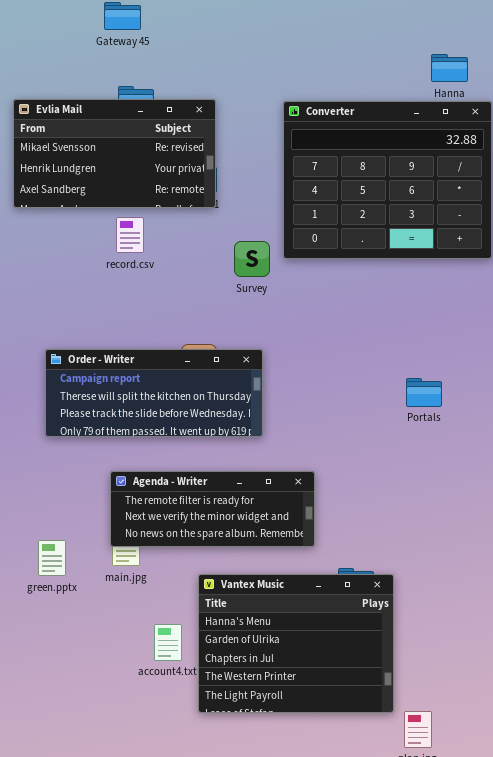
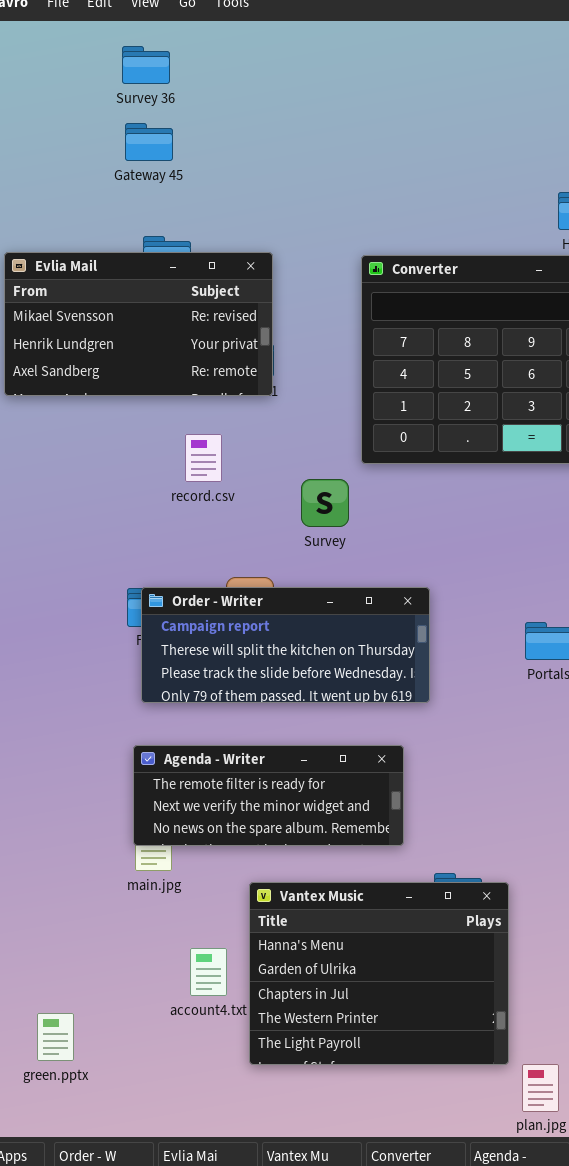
record.csv: [116,217,144,253] -> [185,434,222,482], moved
Survey: [234,241,270,277] -> [301,479,349,527], moved
Order - Writer: [45,349,263,437] -> [141,587,430,703], moved
green.pptx: [38,540,66,576] -> [37,1013,74,1061], moved

